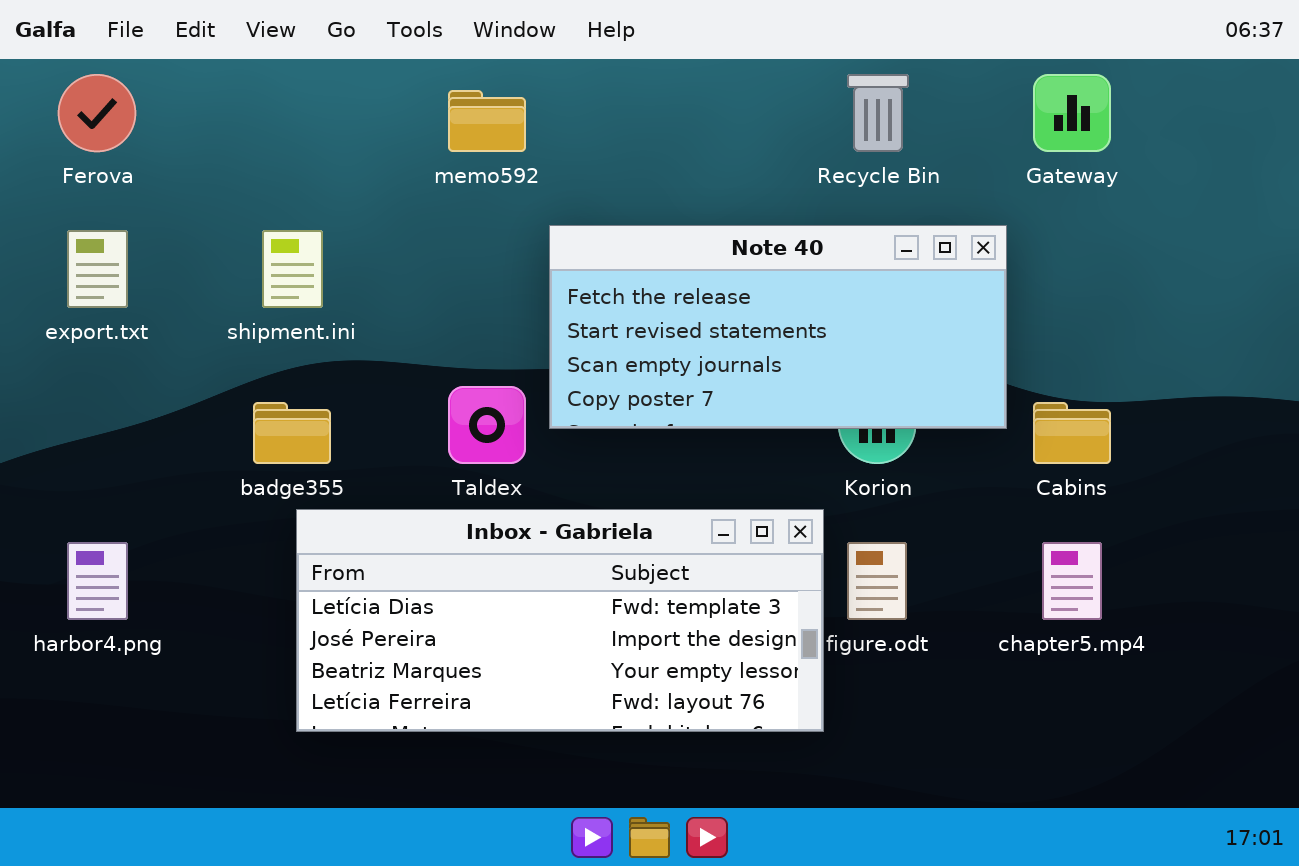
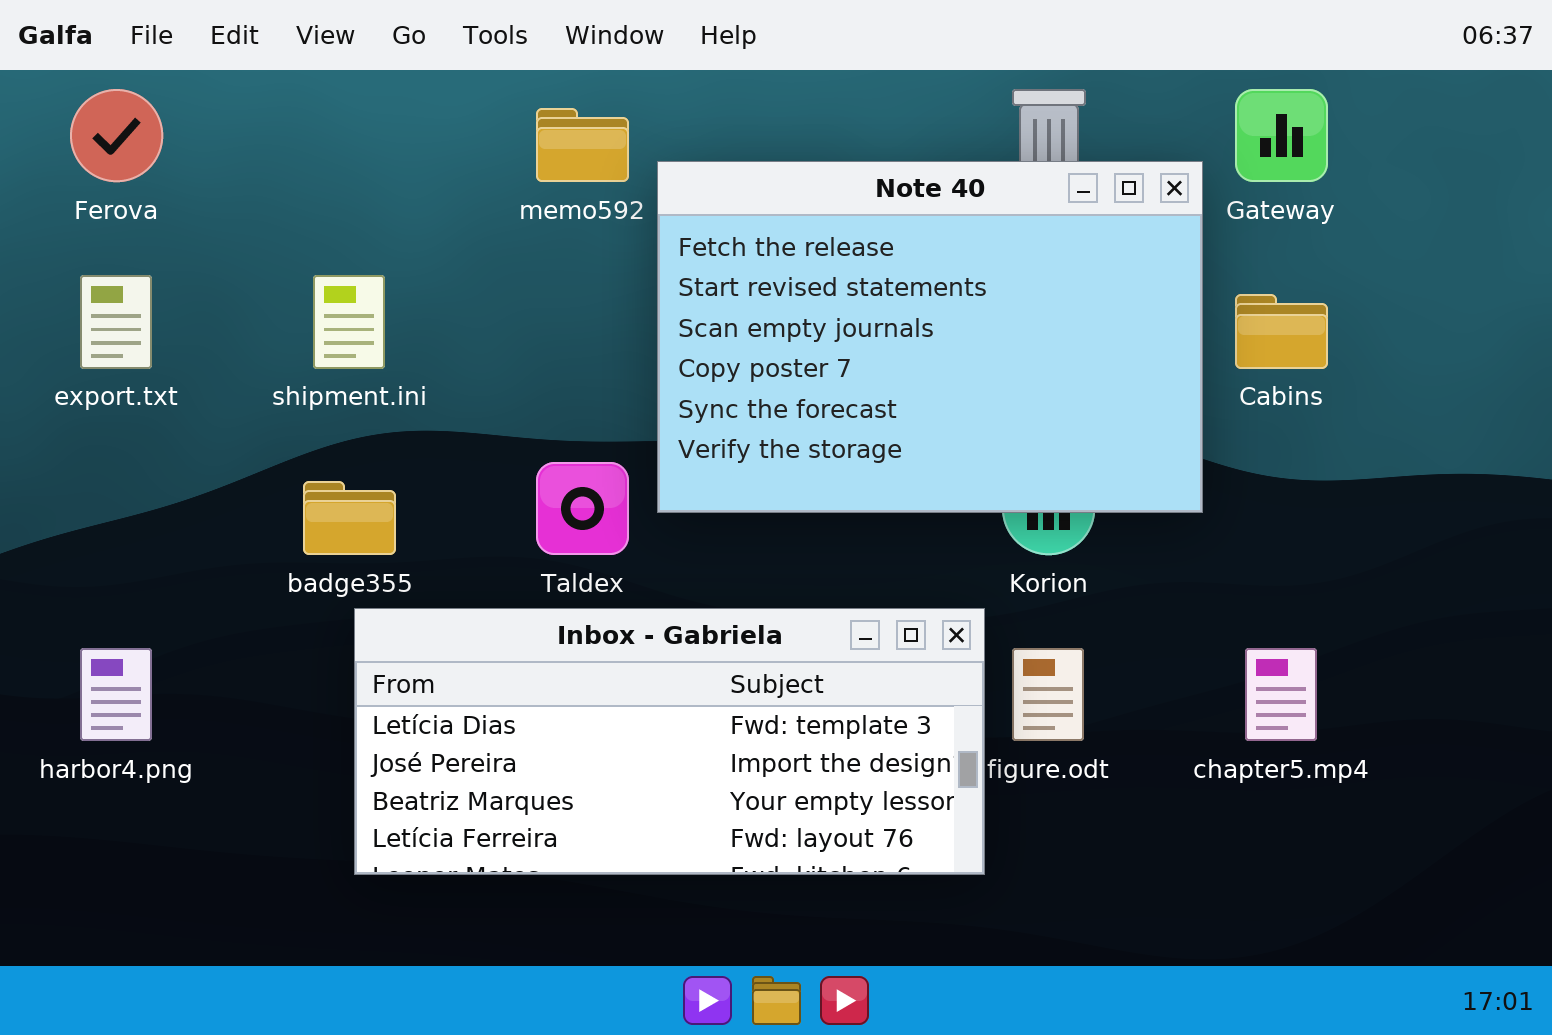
Note 40: [549,225,1007,429] -> [657,161,1203,513], resized
Cabins: [1033,402,1111,464] -> [1235,294,1328,369], moved

